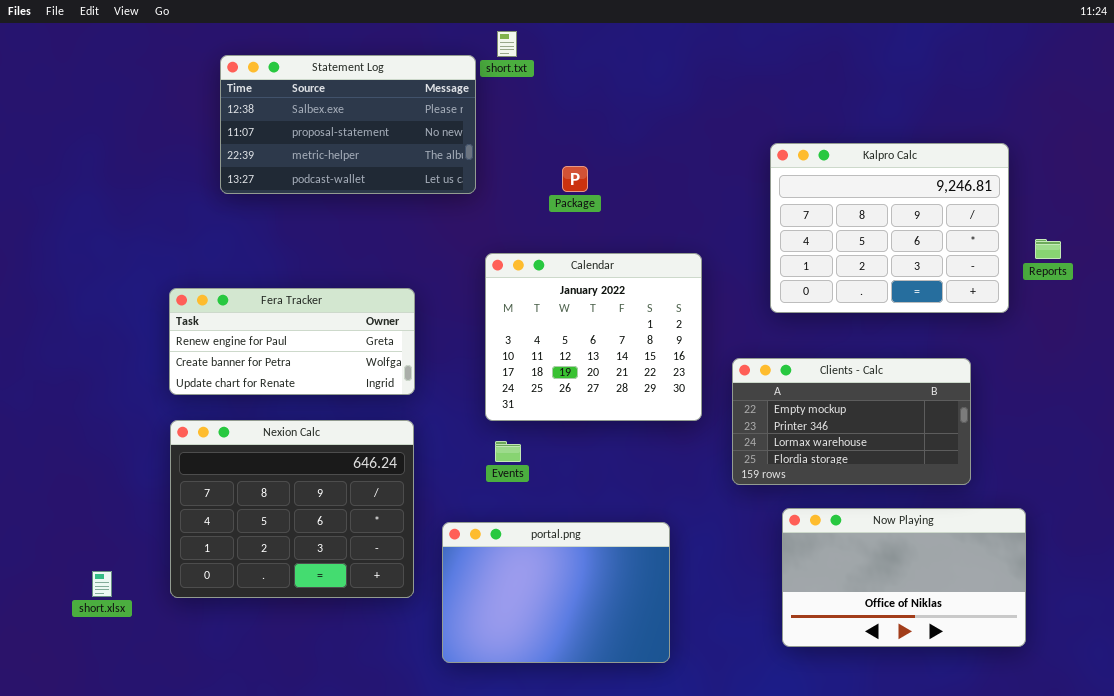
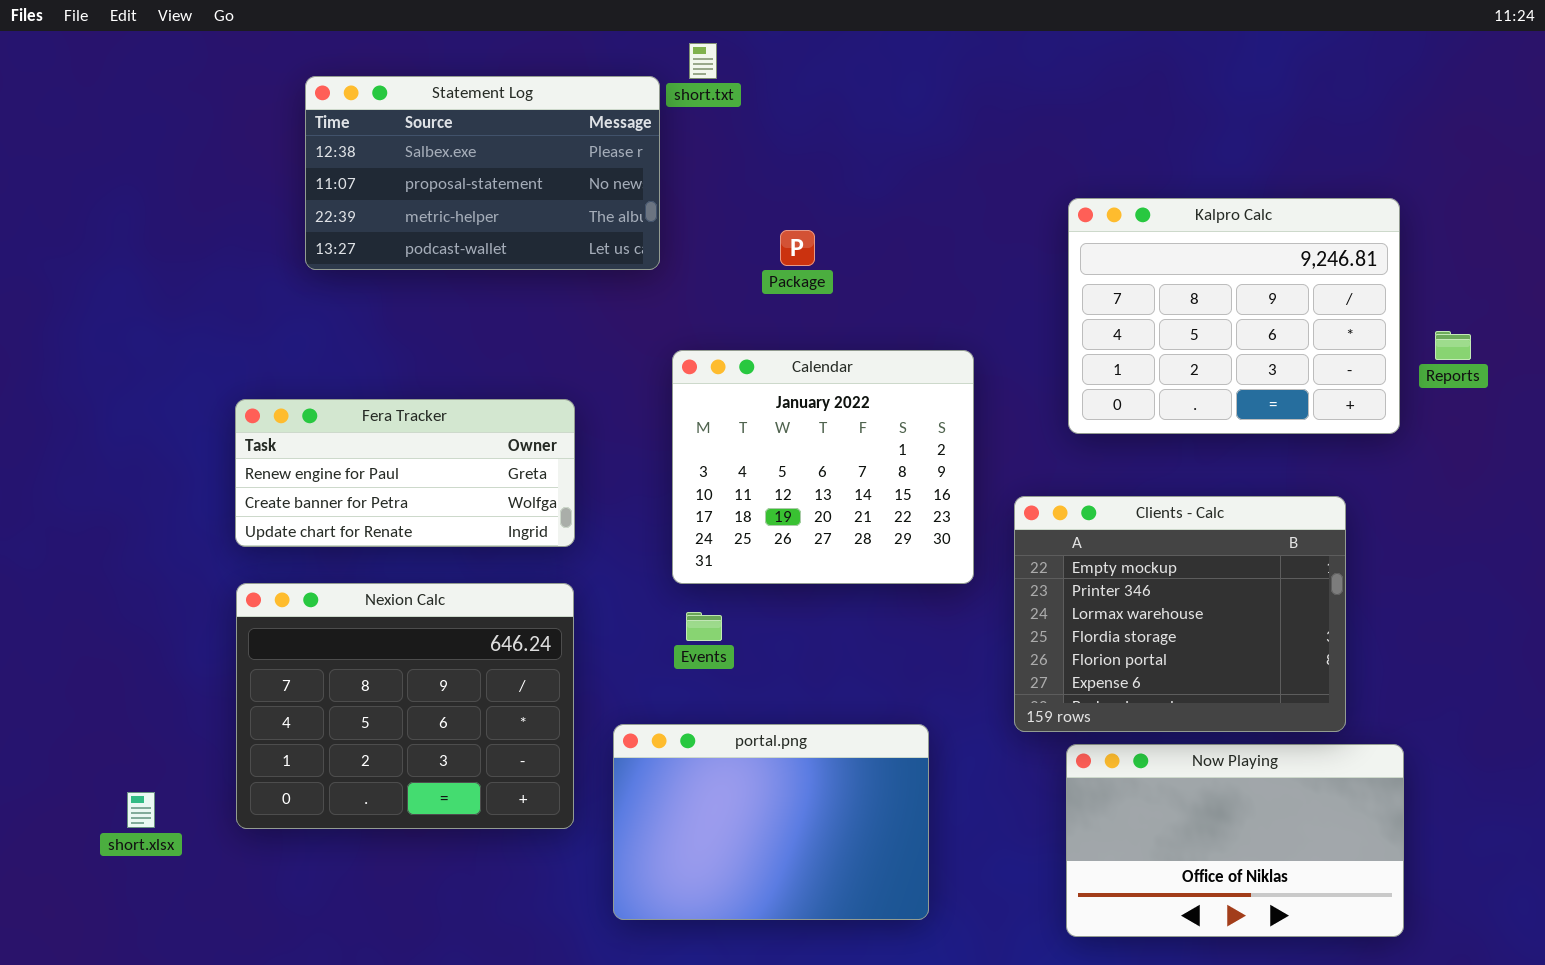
Clients - Calc: [732,358,971,485] -> [1014,496,1346,732], resized
Now Playing: [782,508,1026,647] -> [1066,744,1404,937], moved

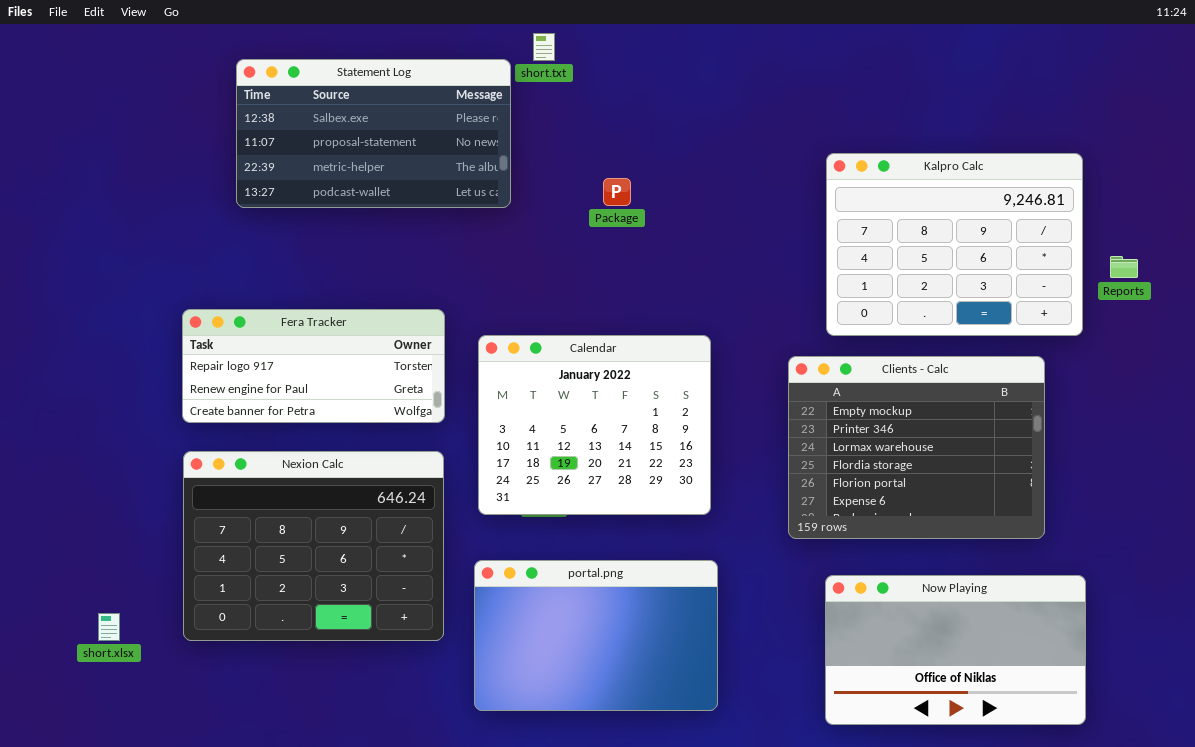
Calendar: [672,350,974,584] -> [478,335,711,515], moved
Fera Tracker: [235,399,575,547] -> [182,309,445,423], scrolled up 1 row
Clients - Calc: [1014,496,1346,732] -> [788,356,1045,539], moved

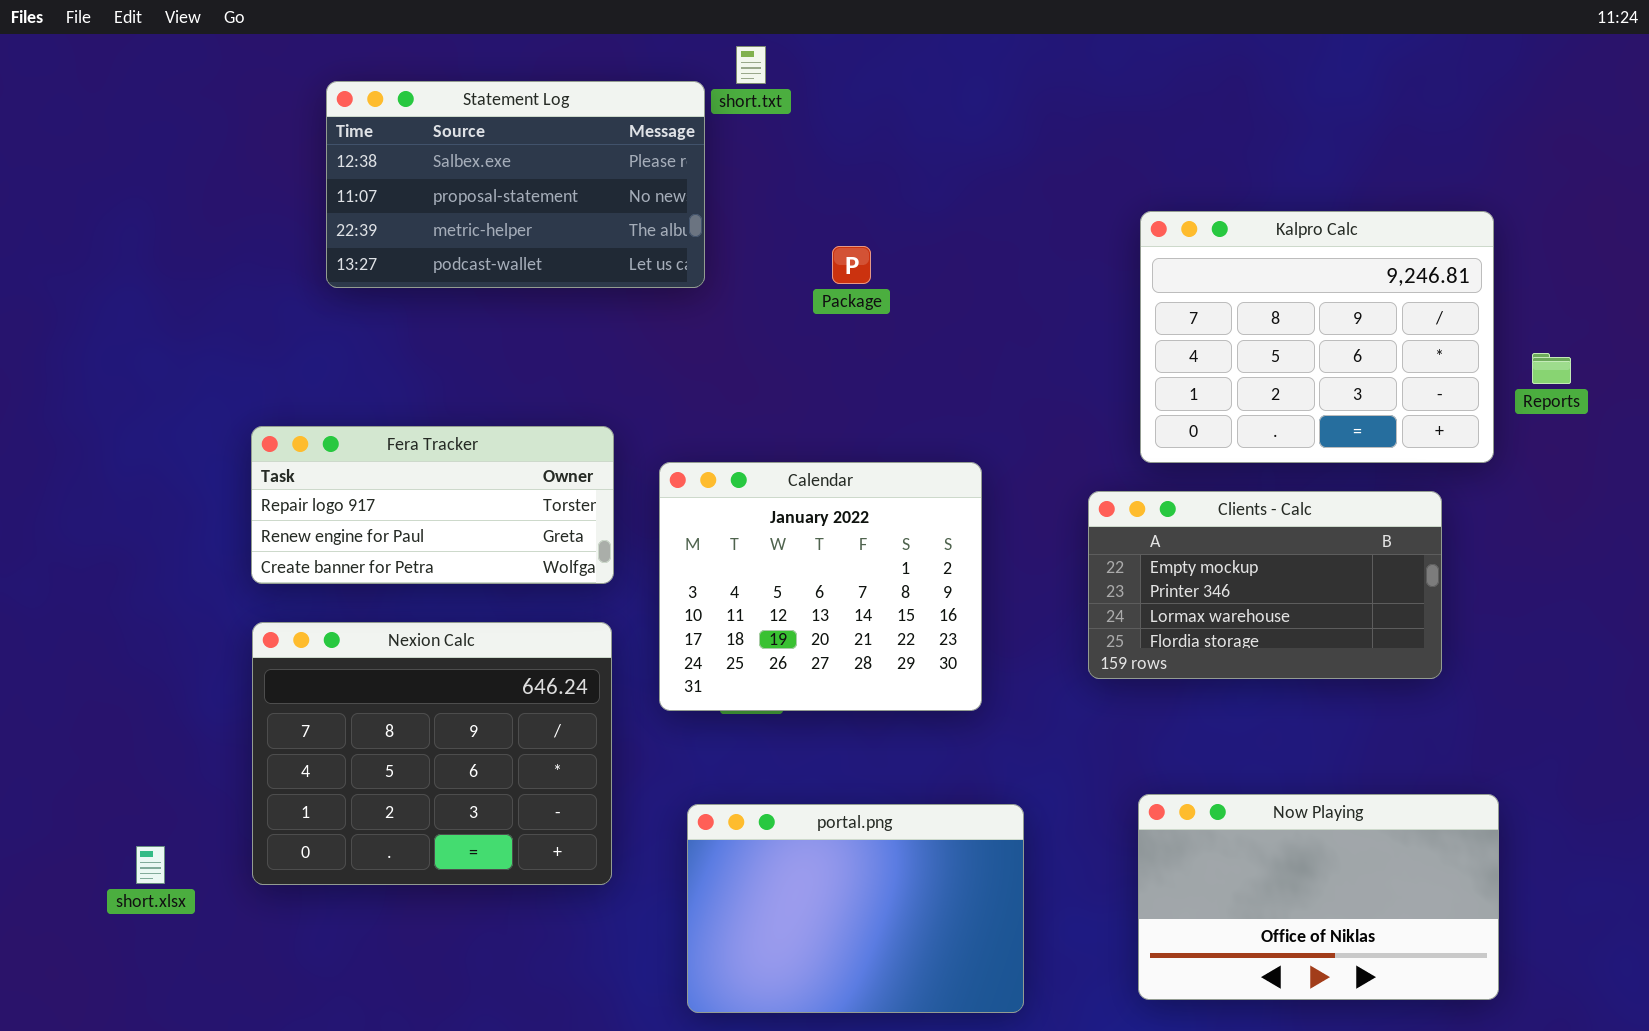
Clients - Calc: [788,356,1045,539] -> [1088,491,1442,679], resized
portal.png: [474,560,718,711] -> [687,804,1024,1013], moved

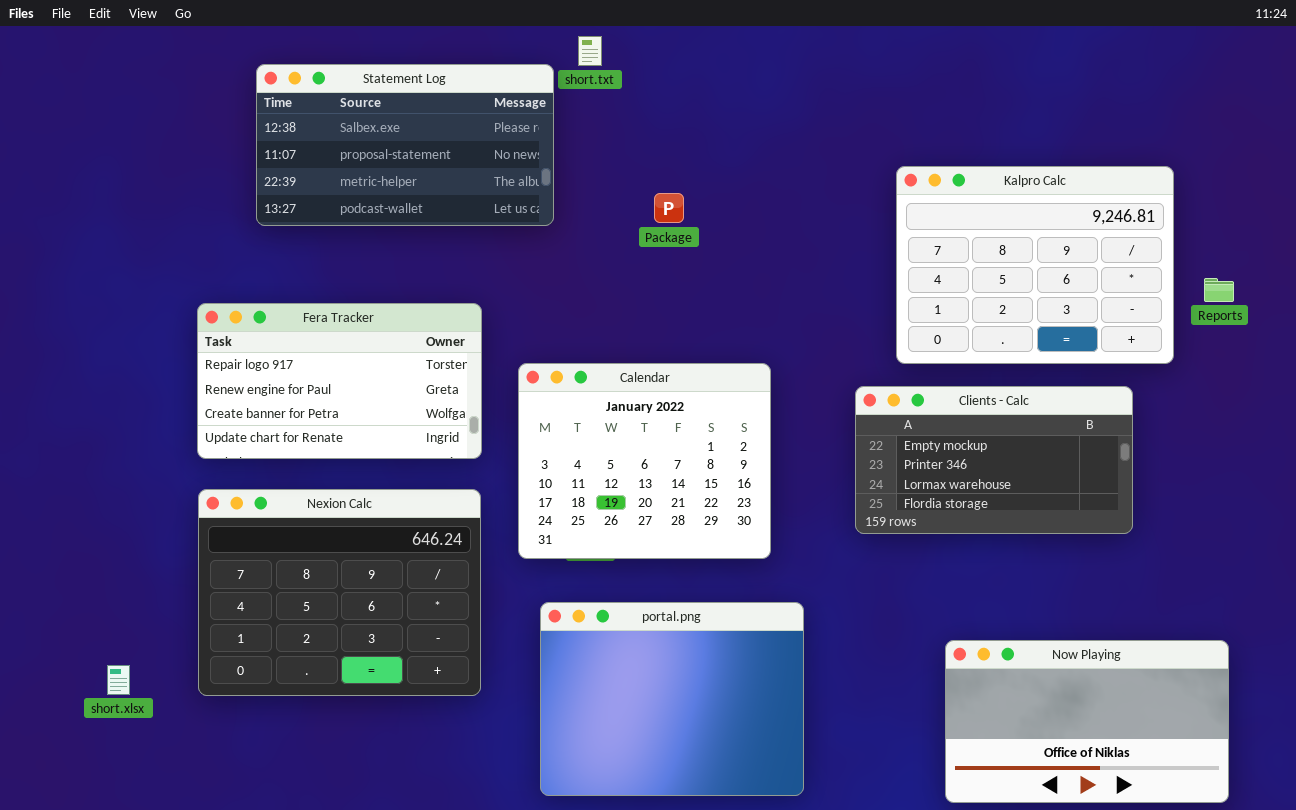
Fera Tracker: [251,426,614,584] -> [197,303,482,459], resized
Now Playing: [1138,794,1499,1000] -> [945,640,1229,803], moved
portal.png: [687,804,1024,1013] -> [540,602,804,796], resized

